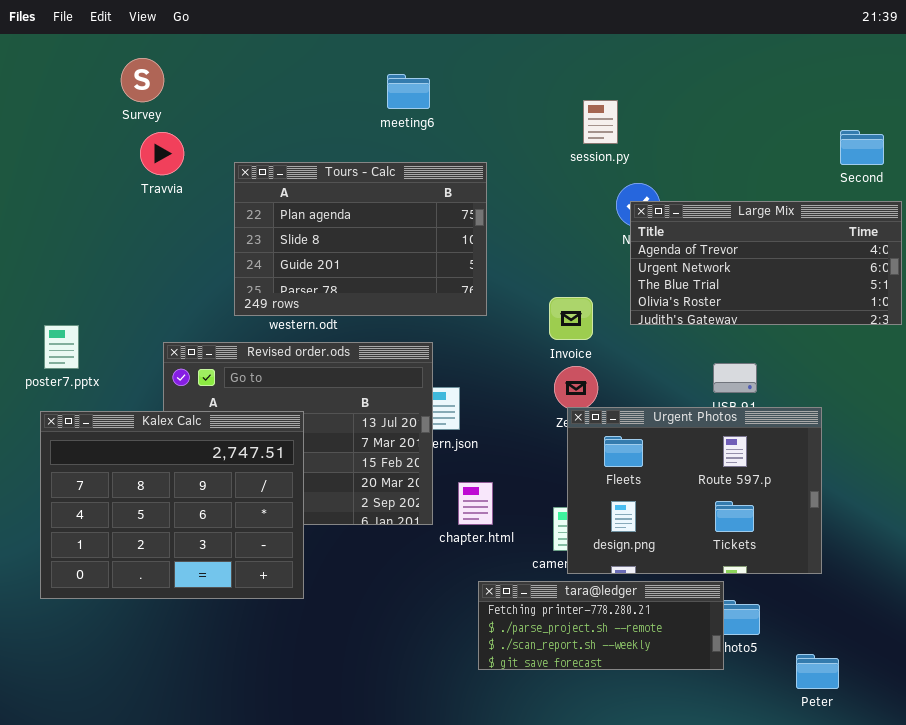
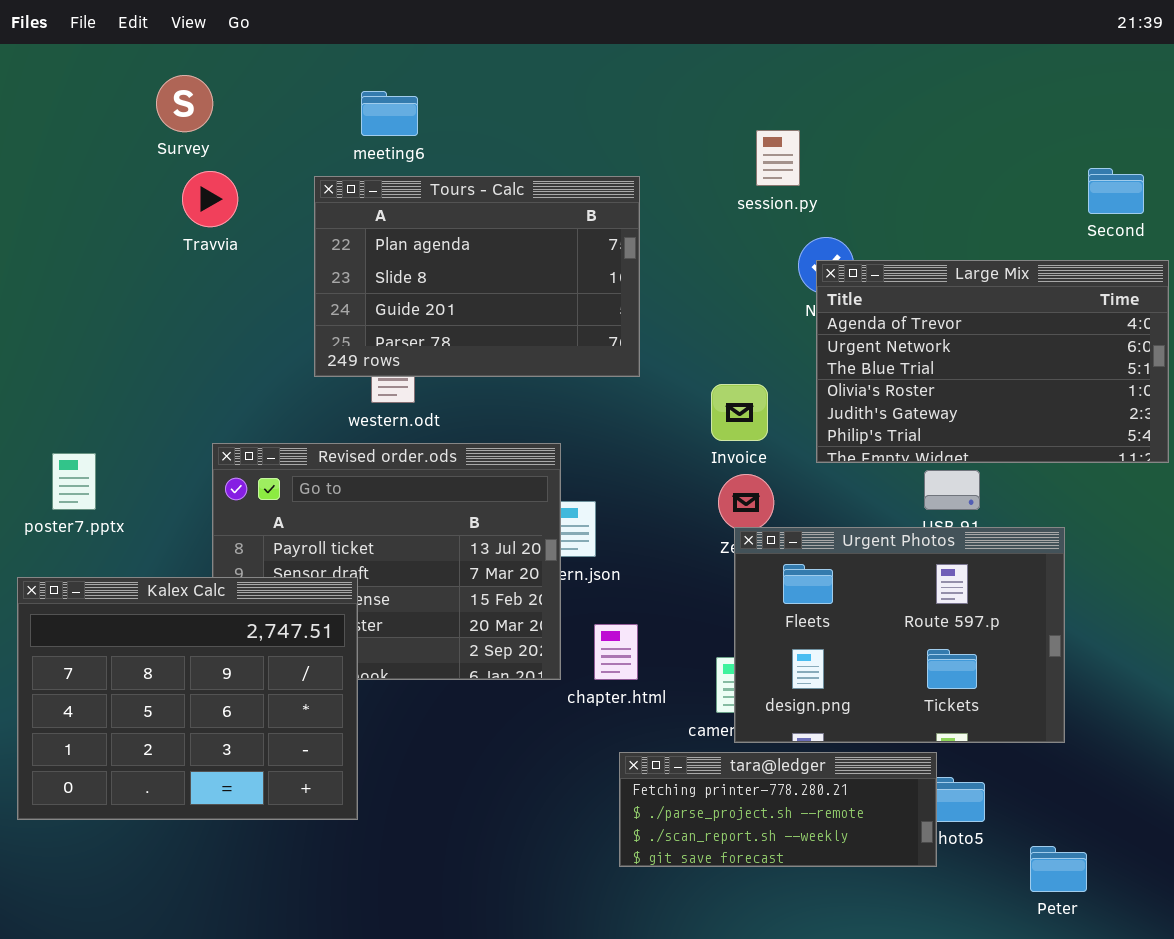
meeting6: [387,74,430,109] -> [361,91,418,136], moved
Tours - Calc: [234,162,487,316] -> [314,176,640,377], moved
Large Mix: [630,201,902,325] -> [816,260,1169,463], resized
poster7.pptx: [44,325,79,369] -> [52,453,96,510], moved
Kalex Calc: [40,411,304,599] -> [17,577,358,820], moved

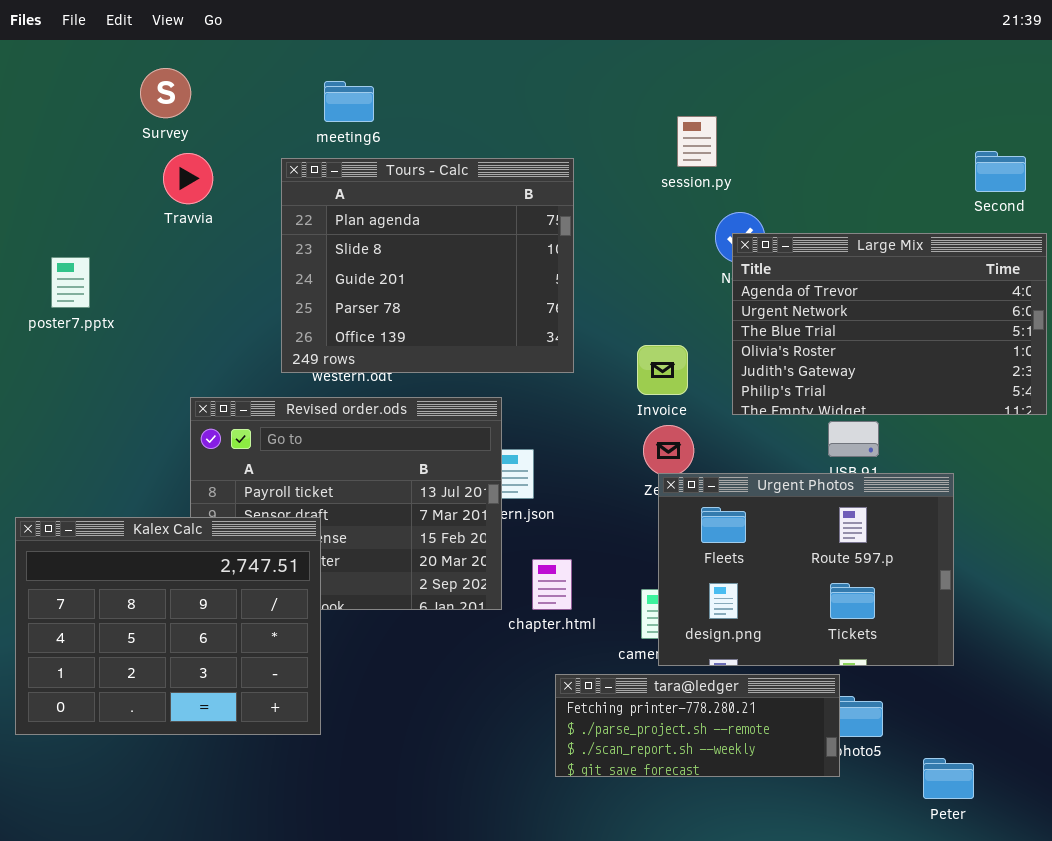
Tours - Calc: [314,176,640,377] -> [281,158,574,373], resized
poster7.pptx: [52,453,96,510] -> [51,257,90,308], moved

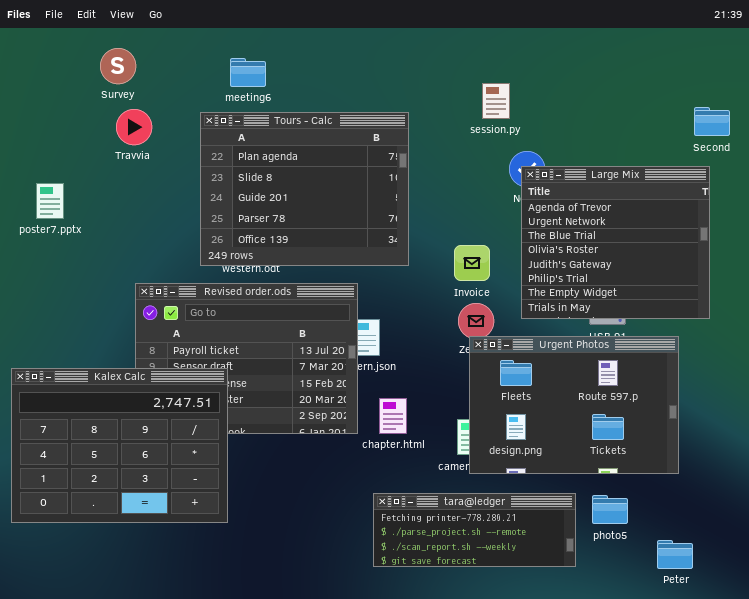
Large Mix: [732,233,1047,415] -> [521,166,710,319], resized
tara@ledger: [555,674,840,777] -> [373,493,576,567], moved

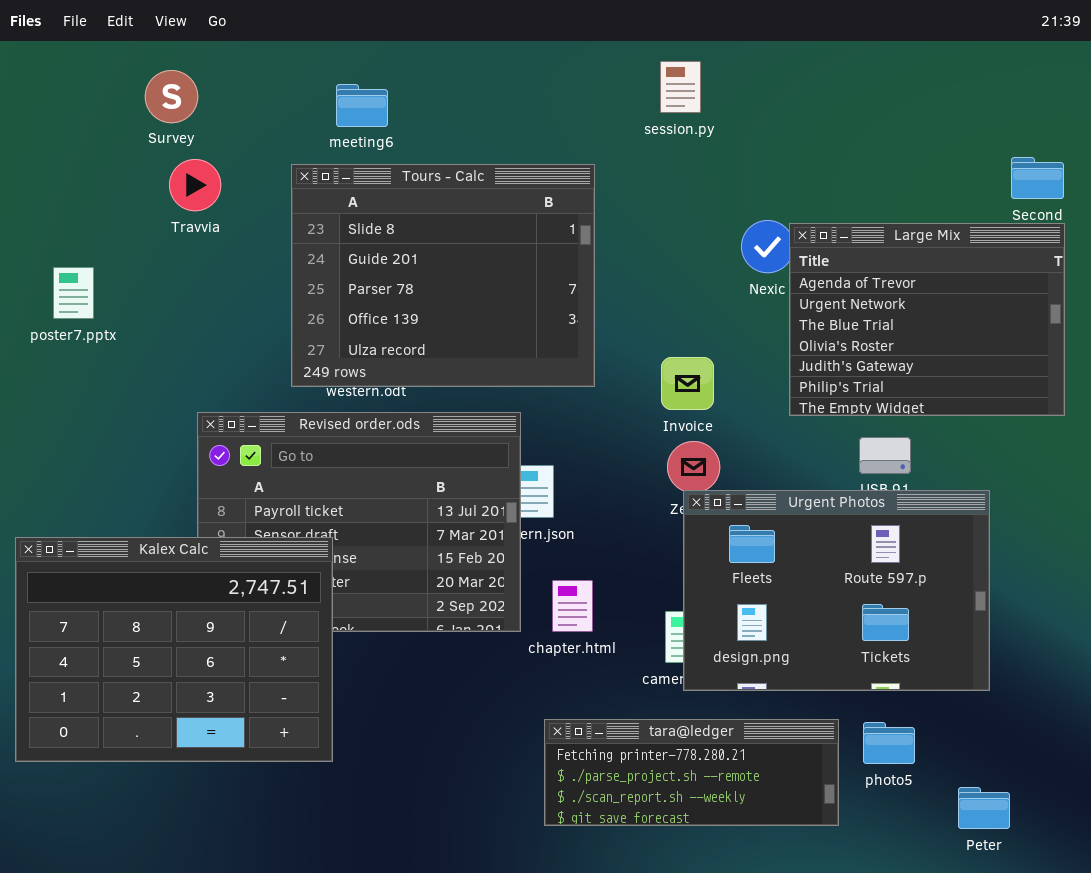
session.py: [482,83,510,119] -> [660,61,701,113], moved
Tours - Calc: [200,112,409,266] -> [291,164,595,387], scrolled down 1 row
Large Mix: [521,166,710,319] -> [789,223,1065,416], moved, resized

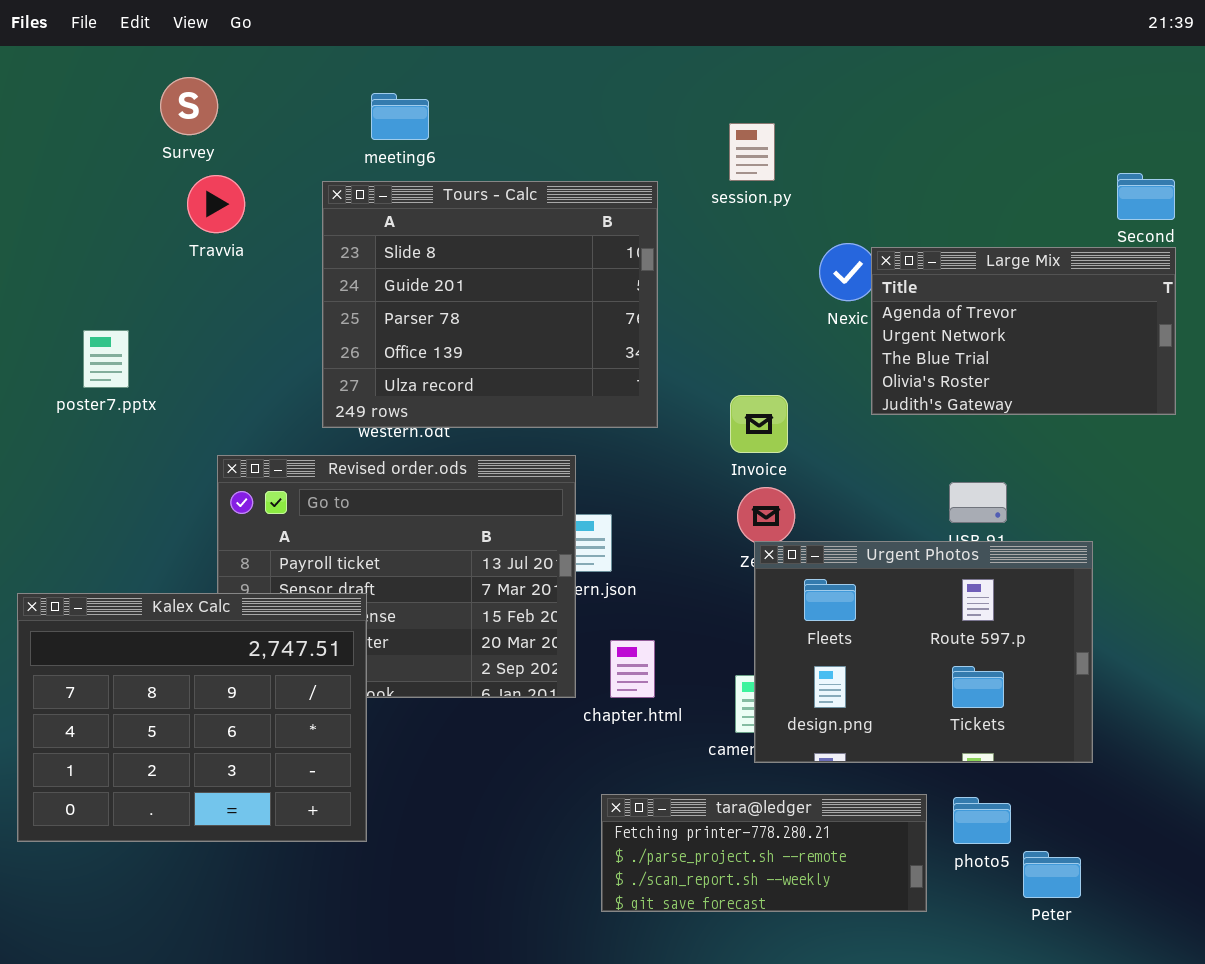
session.py: [660,61,701,113] -> [729,123,775,181], moved
Large Mix: [789,223,1065,416] -> [871,247,1176,415], resized
poster7.pptx: [53,267,94,319] -> [83,330,129,388], moved
Peter: [958,787,1010,829] -> [1023,851,1081,898], moved

